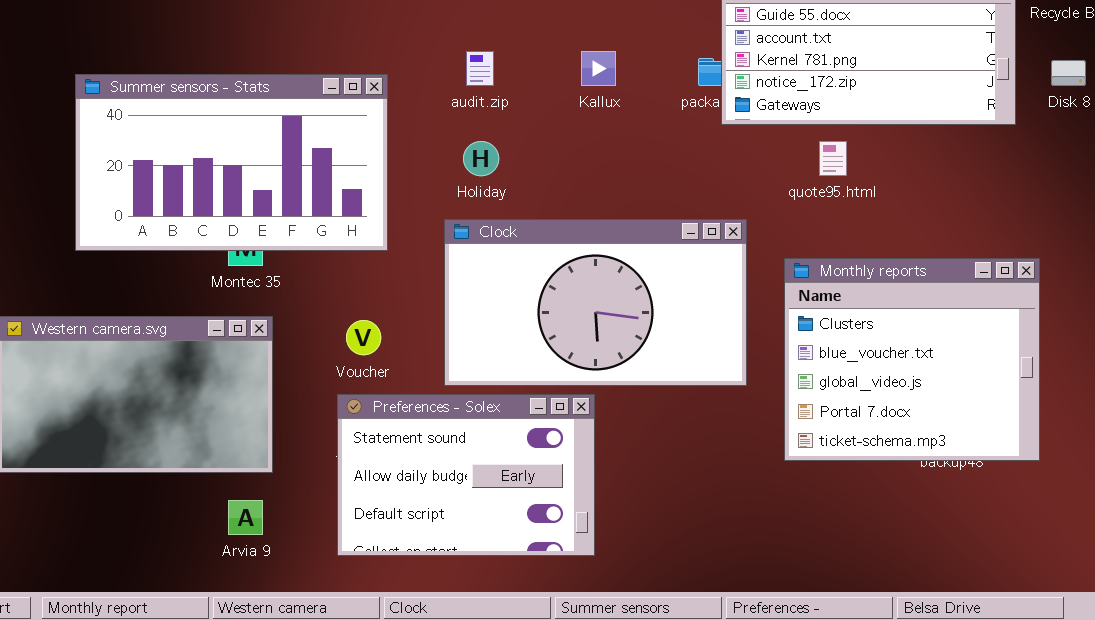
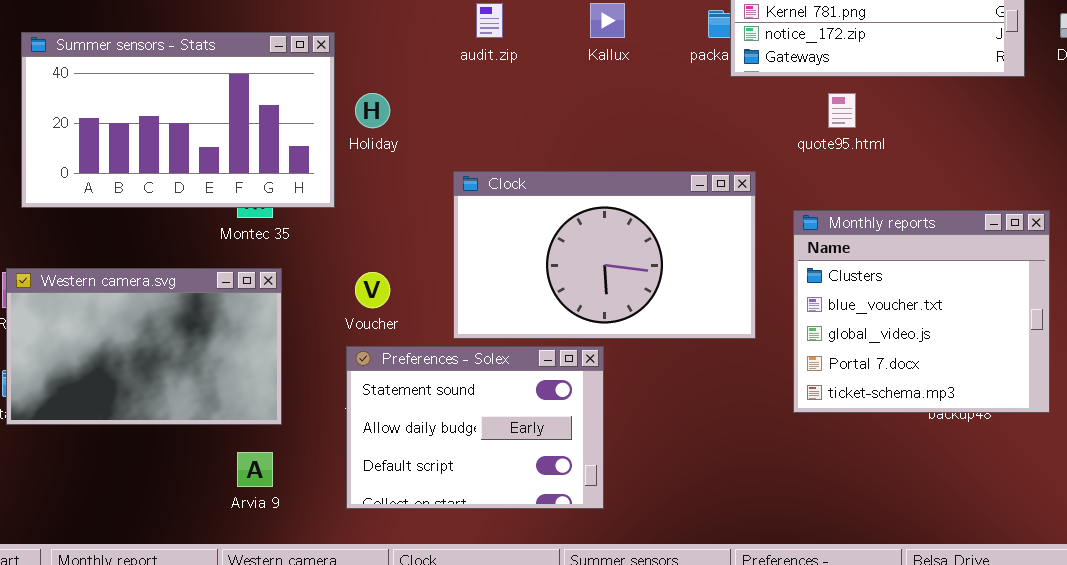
Summer sensors - Stats: [75,74,388,251] -> [21,32,335,208], moved
Holiday: [463,141,499,176] -> [355,93,390,128], moved

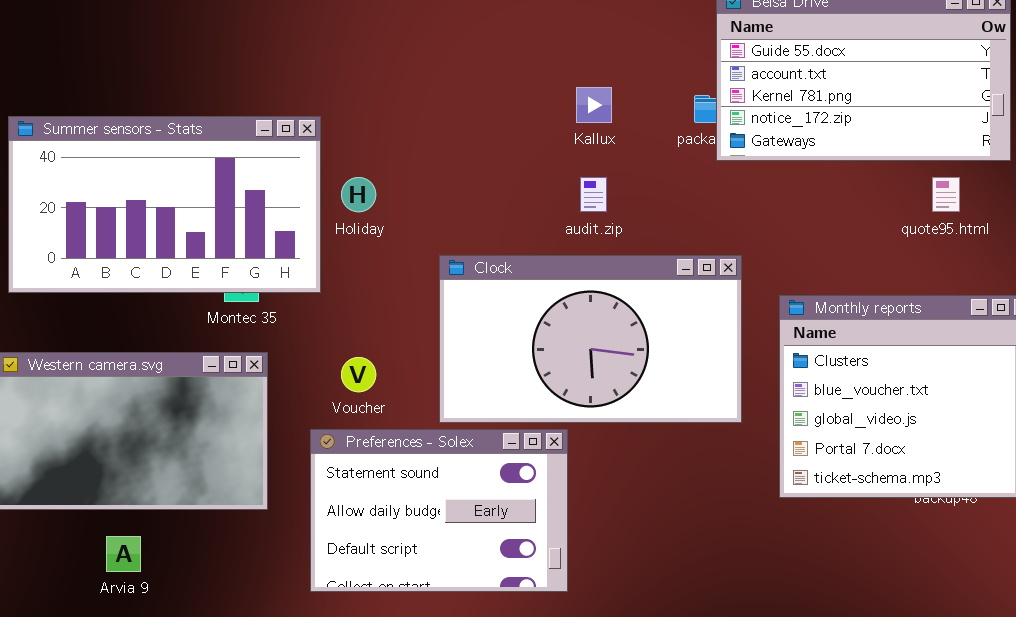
audit.zip: [476,3,503,38] -> [580,177,607,212], moved
quote95.html: [828,93,856,128] -> [932,177,960,212], moved
Preferences - Solex: [346,346,604,509] -> [310,429,568,592], moved
Arvia 9: [237,452,273,487] -> [106,536,141,572], moved

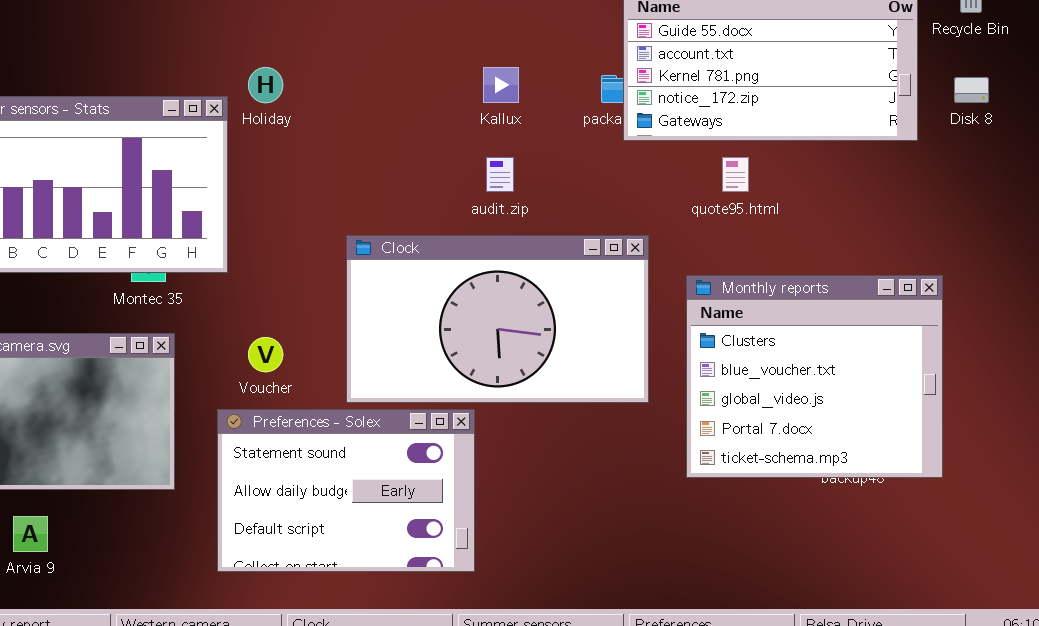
Holiday: [341,177,376,212] -> [248,67,283,103], moved
quote95.html: [932,177,960,212] -> [722,157,749,192], moved

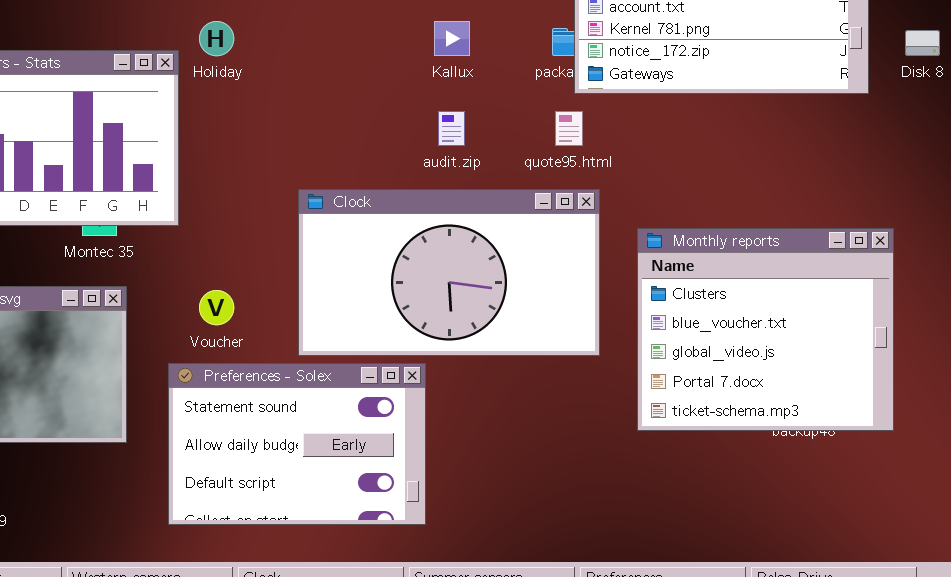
quote95.html: [722,157,749,192] -> [555,111,583,146], moved

